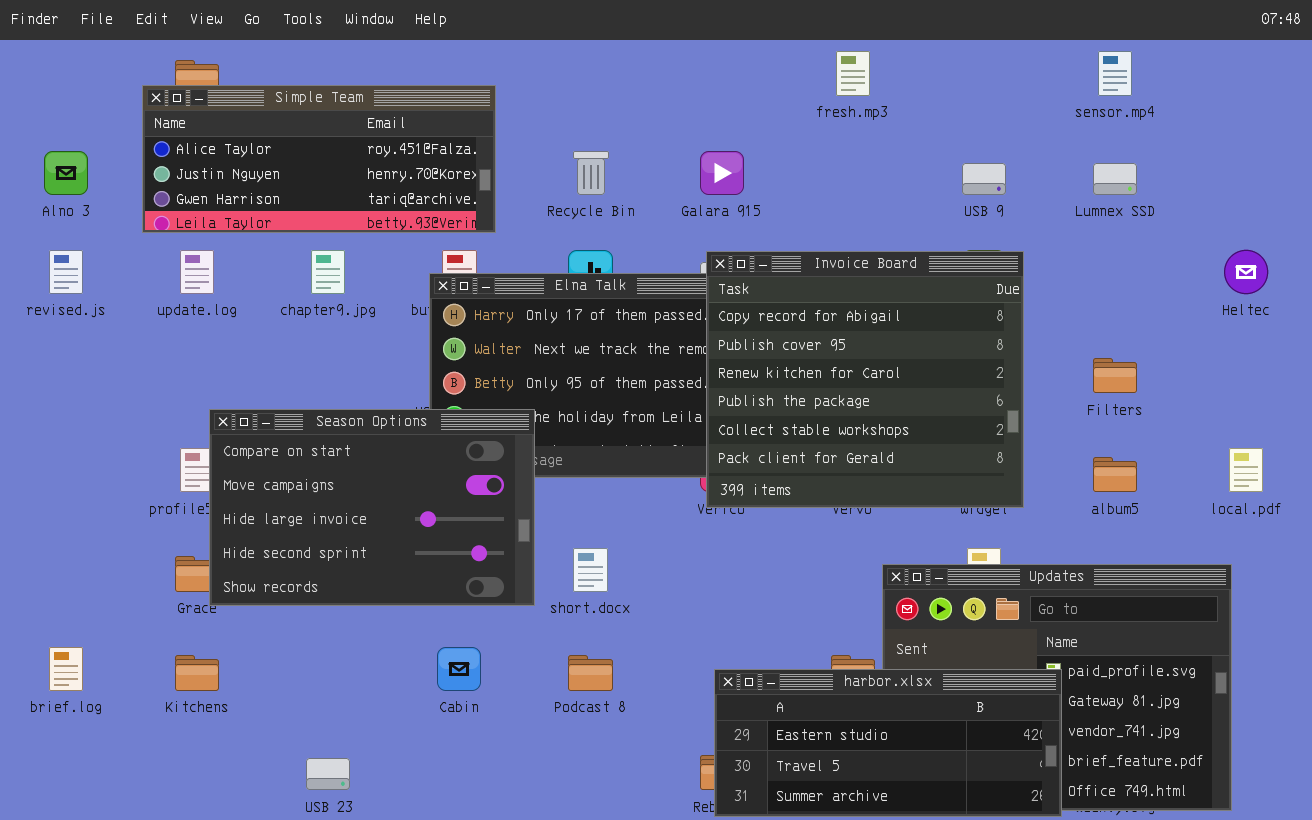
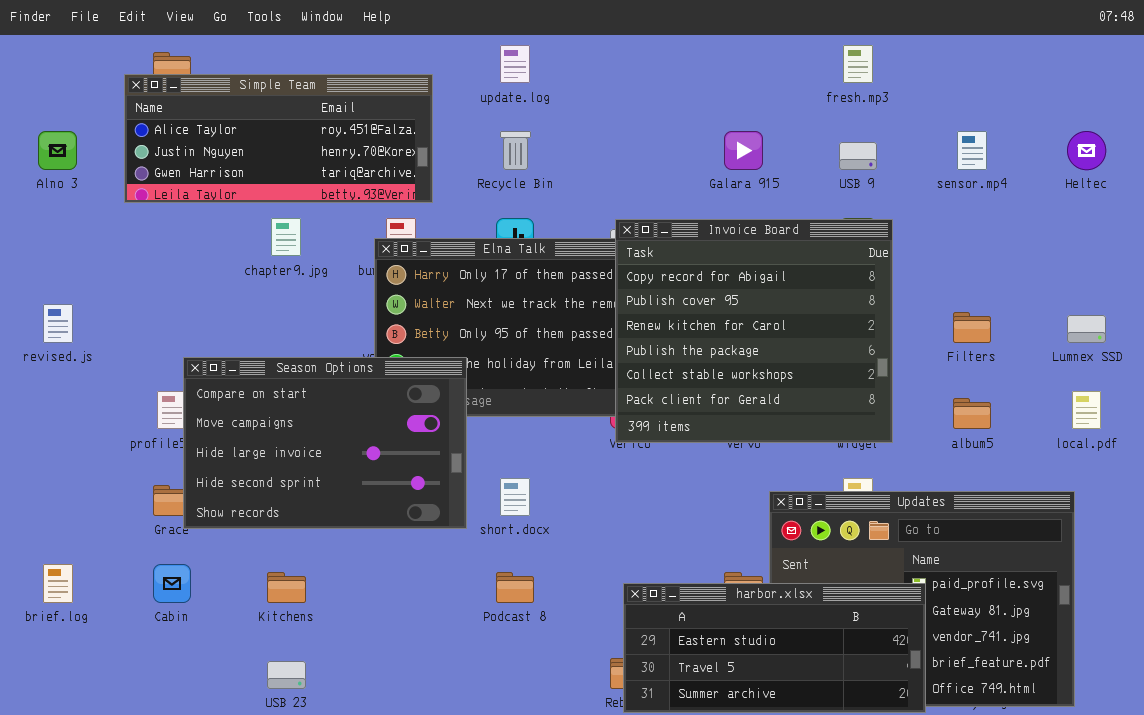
fresh.mp3: [836,51,870,96] -> [843,45,873,83], moved
sensor.mp4: [1098,51,1132,96] -> [957,131,987,170], moved
Galara 915: [700,151,744,195] -> [724,131,763,170], moved
Lumnex SSD: [1093,163,1137,195] -> [1067,315,1106,343], moved
revised.js: [49,250,83,294] -> [43,304,73,343], moved
update.log: [180,250,214,294] -> [500,45,530,83], moved
Heltec: [1224,250,1268,294] -> [1067,131,1106,170], moved
Cabin: [437,647,481,691] -> [153,564,191,603], moved
Kitchens: [175,655,219,691] -> [267,572,306,603], moved

